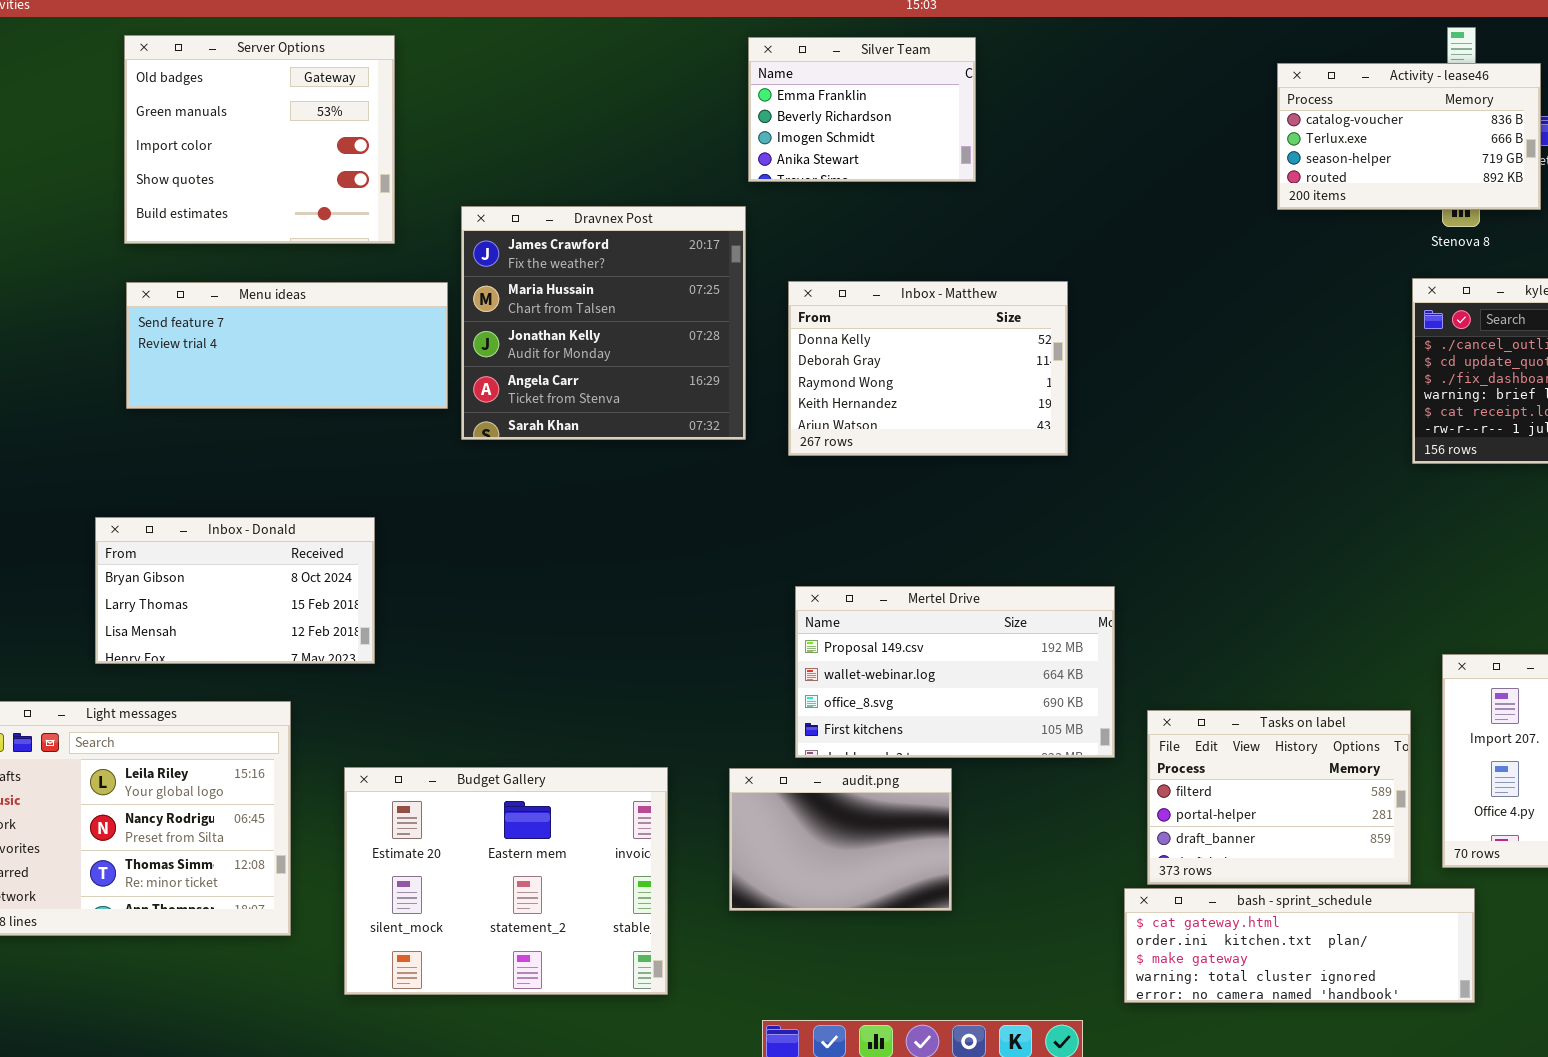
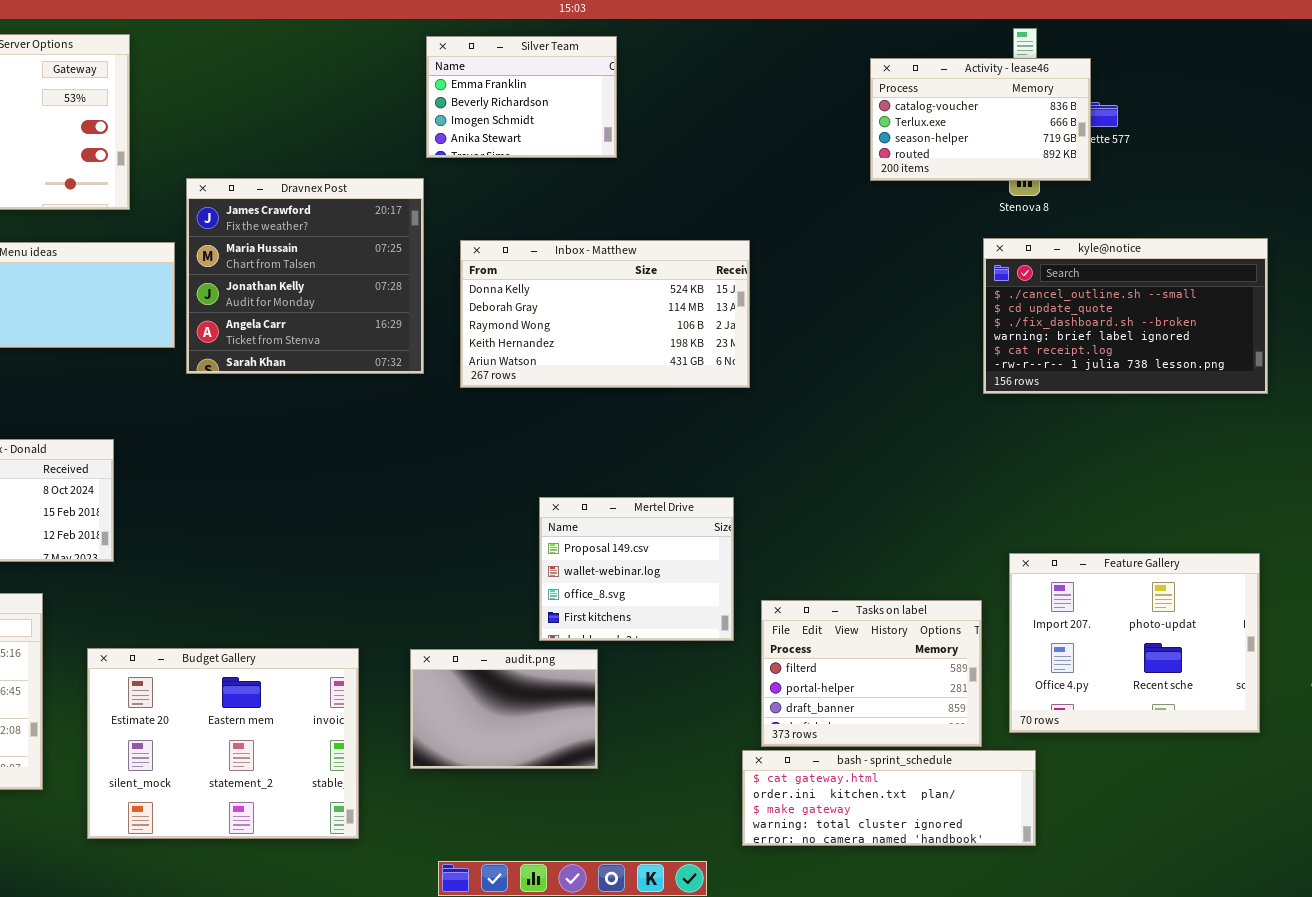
Inbox - Matthew: [788,281,1068,456] -> [460,240,750,388], resized
Mertel Drive: [795,586,1115,758] -> [539,497,734,641], resized

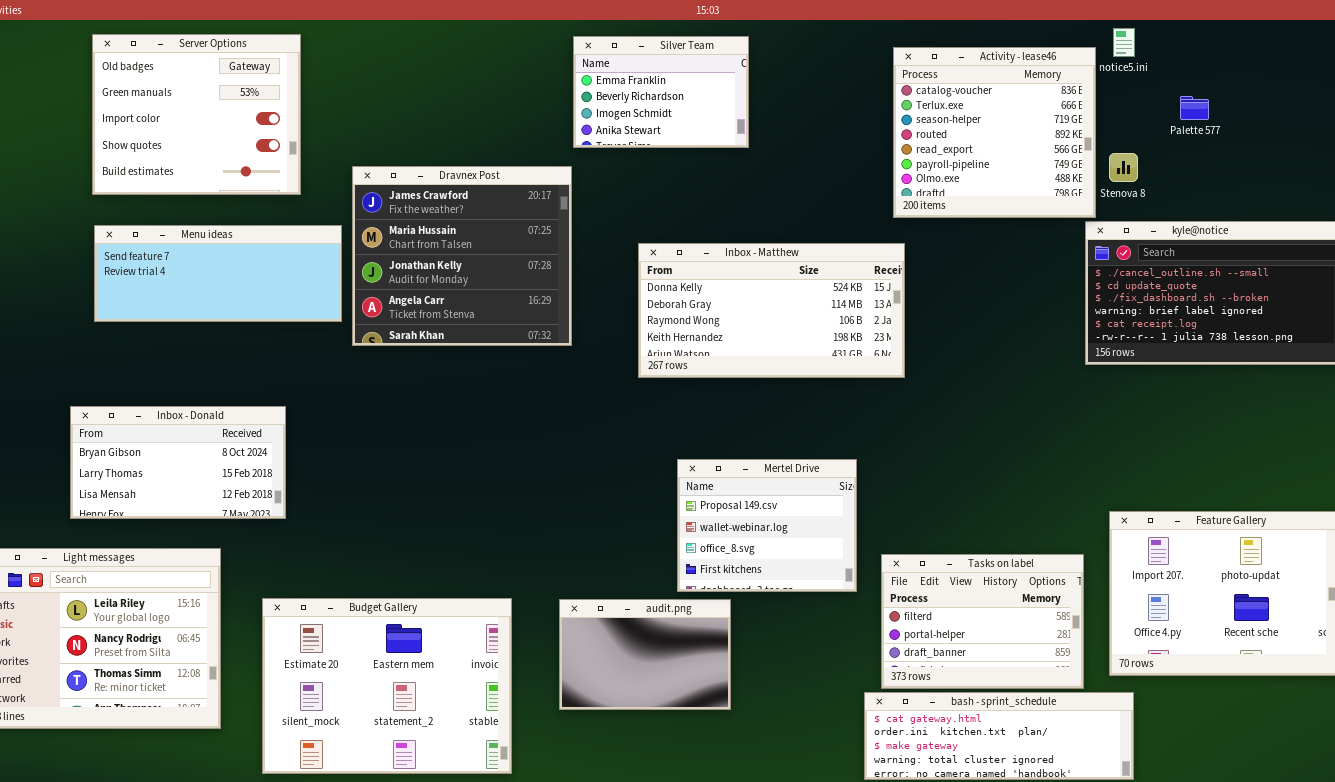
Activity - lease46: [870,58,1091,181] -> [893,47,1096,218], moved, resized
Inbox - Matthew: [460,240,750,388] -> [638,243,905,378], moved

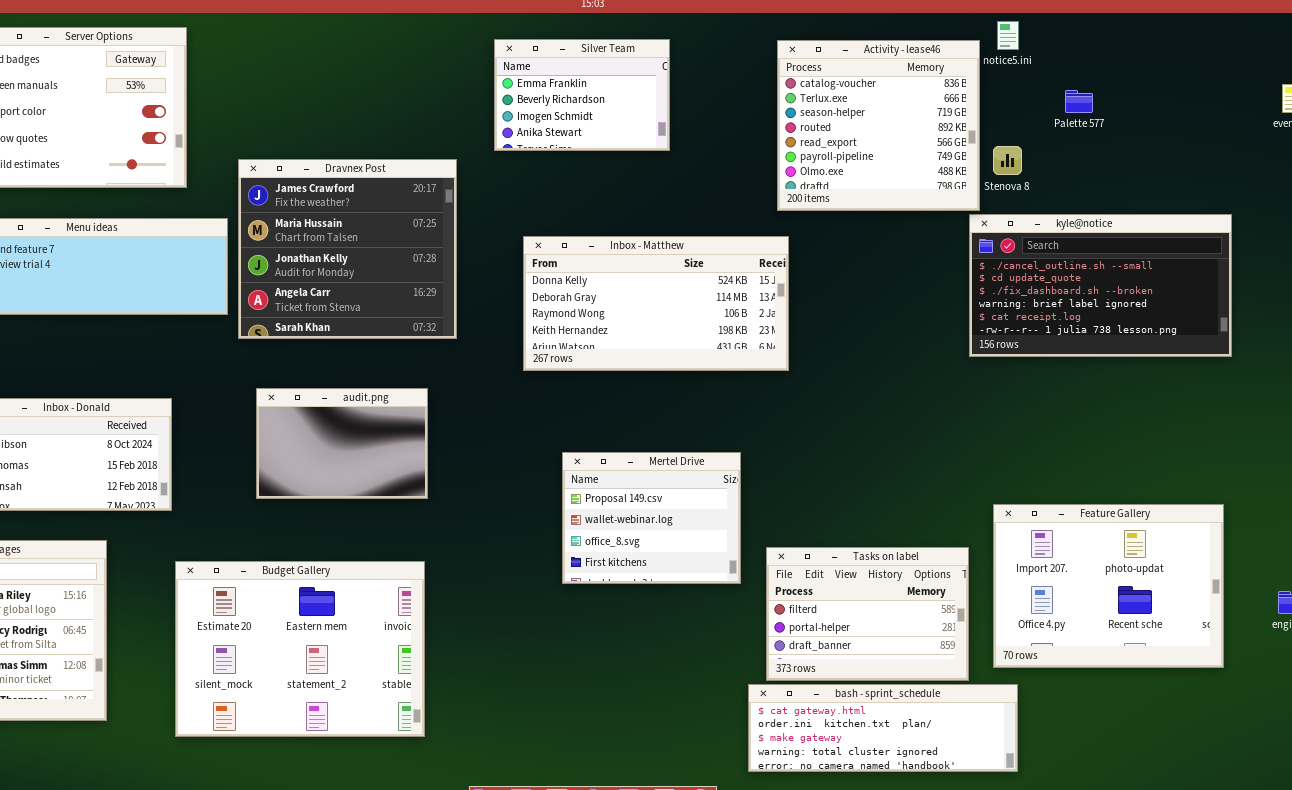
Silver Team: [573,36,749,148] -> [494,39,670,151], moved
Budget Gallery: [262,598,512,774] -> [175,561,425,737], moved
audit.png: [559,599,731,710] -> [256,388,428,499], moved

